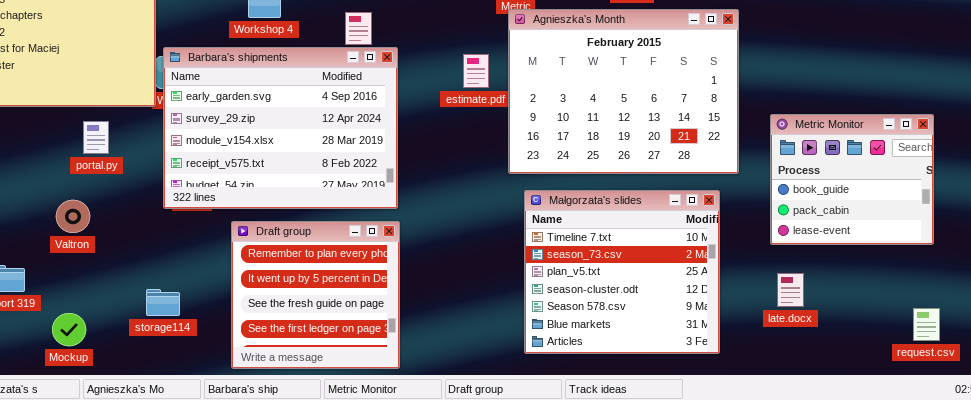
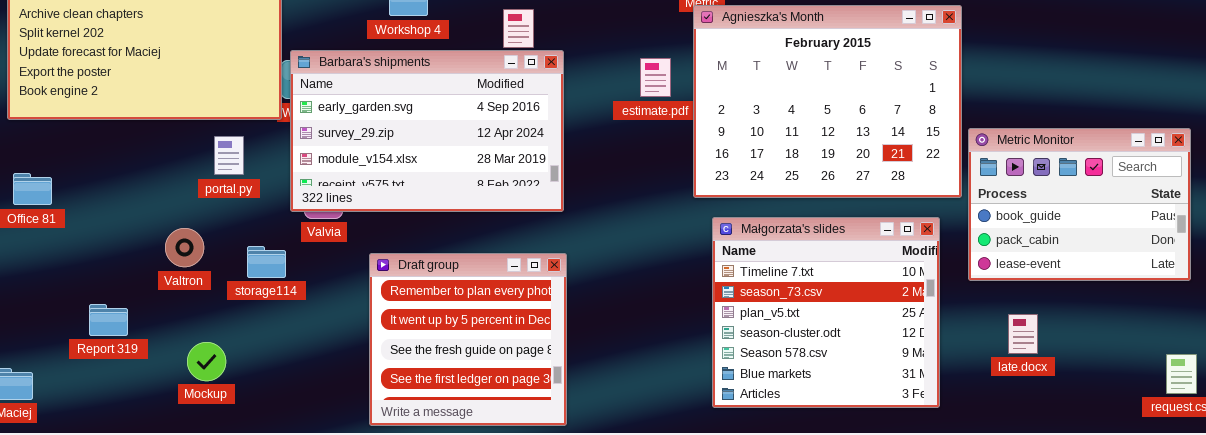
Barbara's shipments: [163,47,398,209] -> [290,50,564,212], resized
Metric Monitor: [770,114,934,245] -> [968,128,1191,281], resized
portal.py: [83,121,109,154] -> [214,136,244,175], moved
storage114: [146,289,180,316] -> [247,246,286,278], moved
Mockup: [52,313,86,346] -> [187,342,226,381], moved

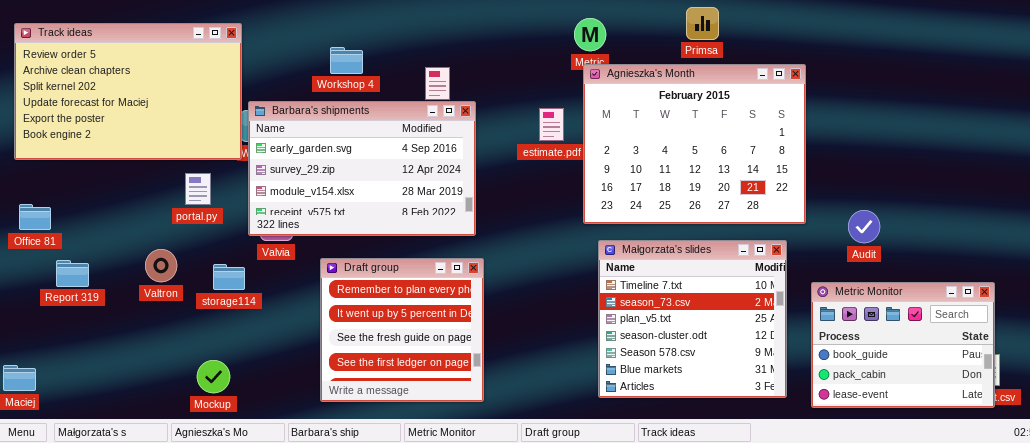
Metric Monitor: [968,128,1191,281] -> [811,282,995,408], moved
Draft group: [369,253,567,426] -> [320,258,484,402], moved
Report 319: [89,304,128,336] -> [56,260,89,287], moved
Mockup: [187,342,226,381] -> [197,360,230,393], moved

